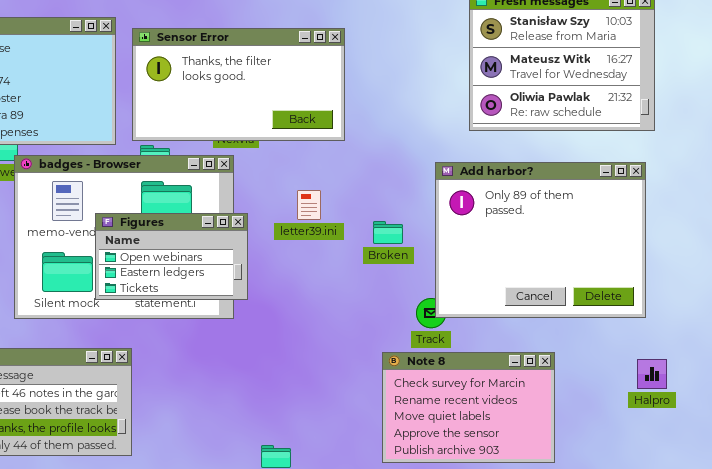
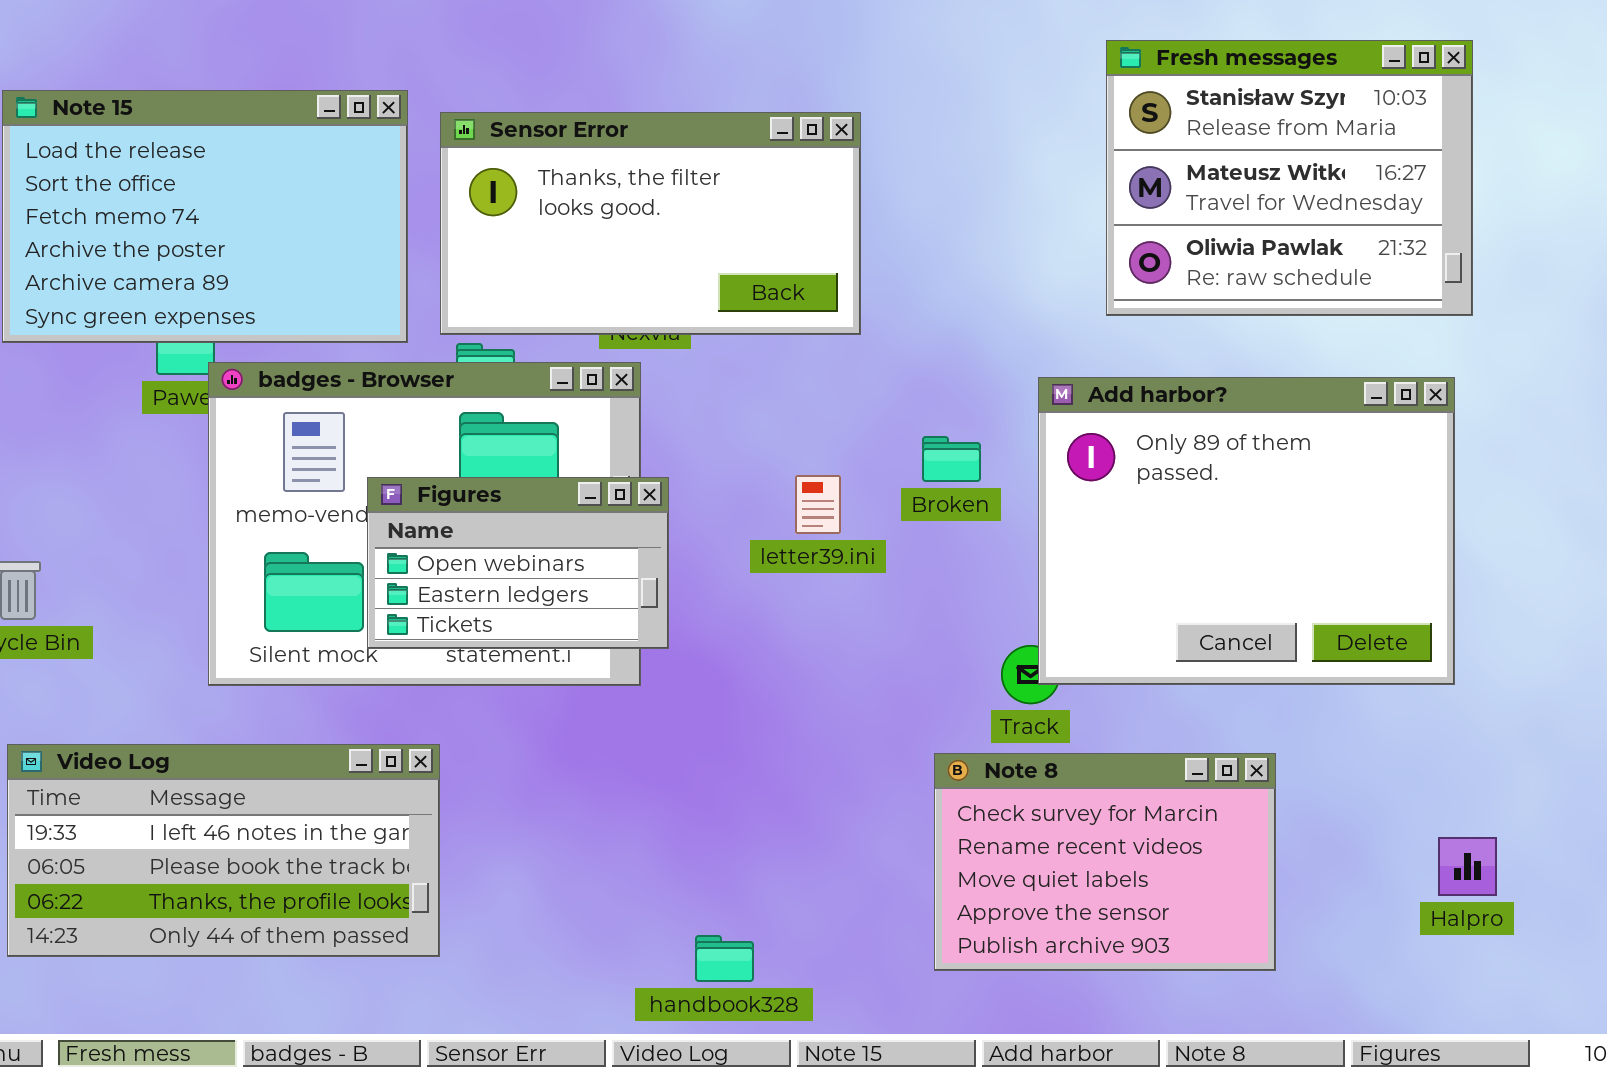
letter39.ini: [297,190,321,220] -> [795,475,841,534], moved
Broken: [373,221,403,244] -> [922,436,981,482], moved
Halpro: [637,359,667,389] -> [1438,837,1497,896], moved

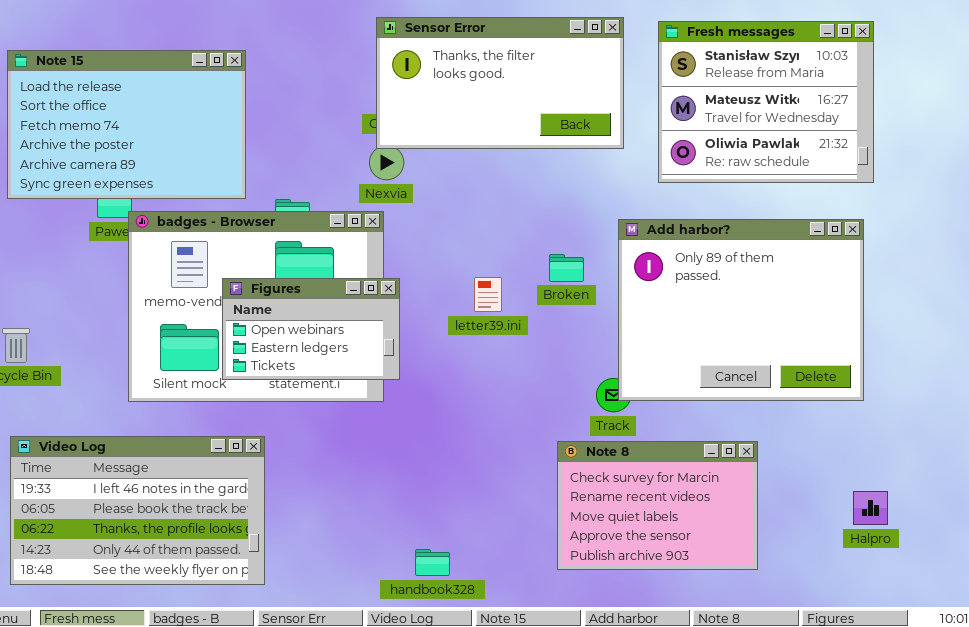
Sensor Error: [440,112,861,335] -> [376,17,624,149], moved
Video Log: [7,744,440,957] -> [10,436,265,585], resized

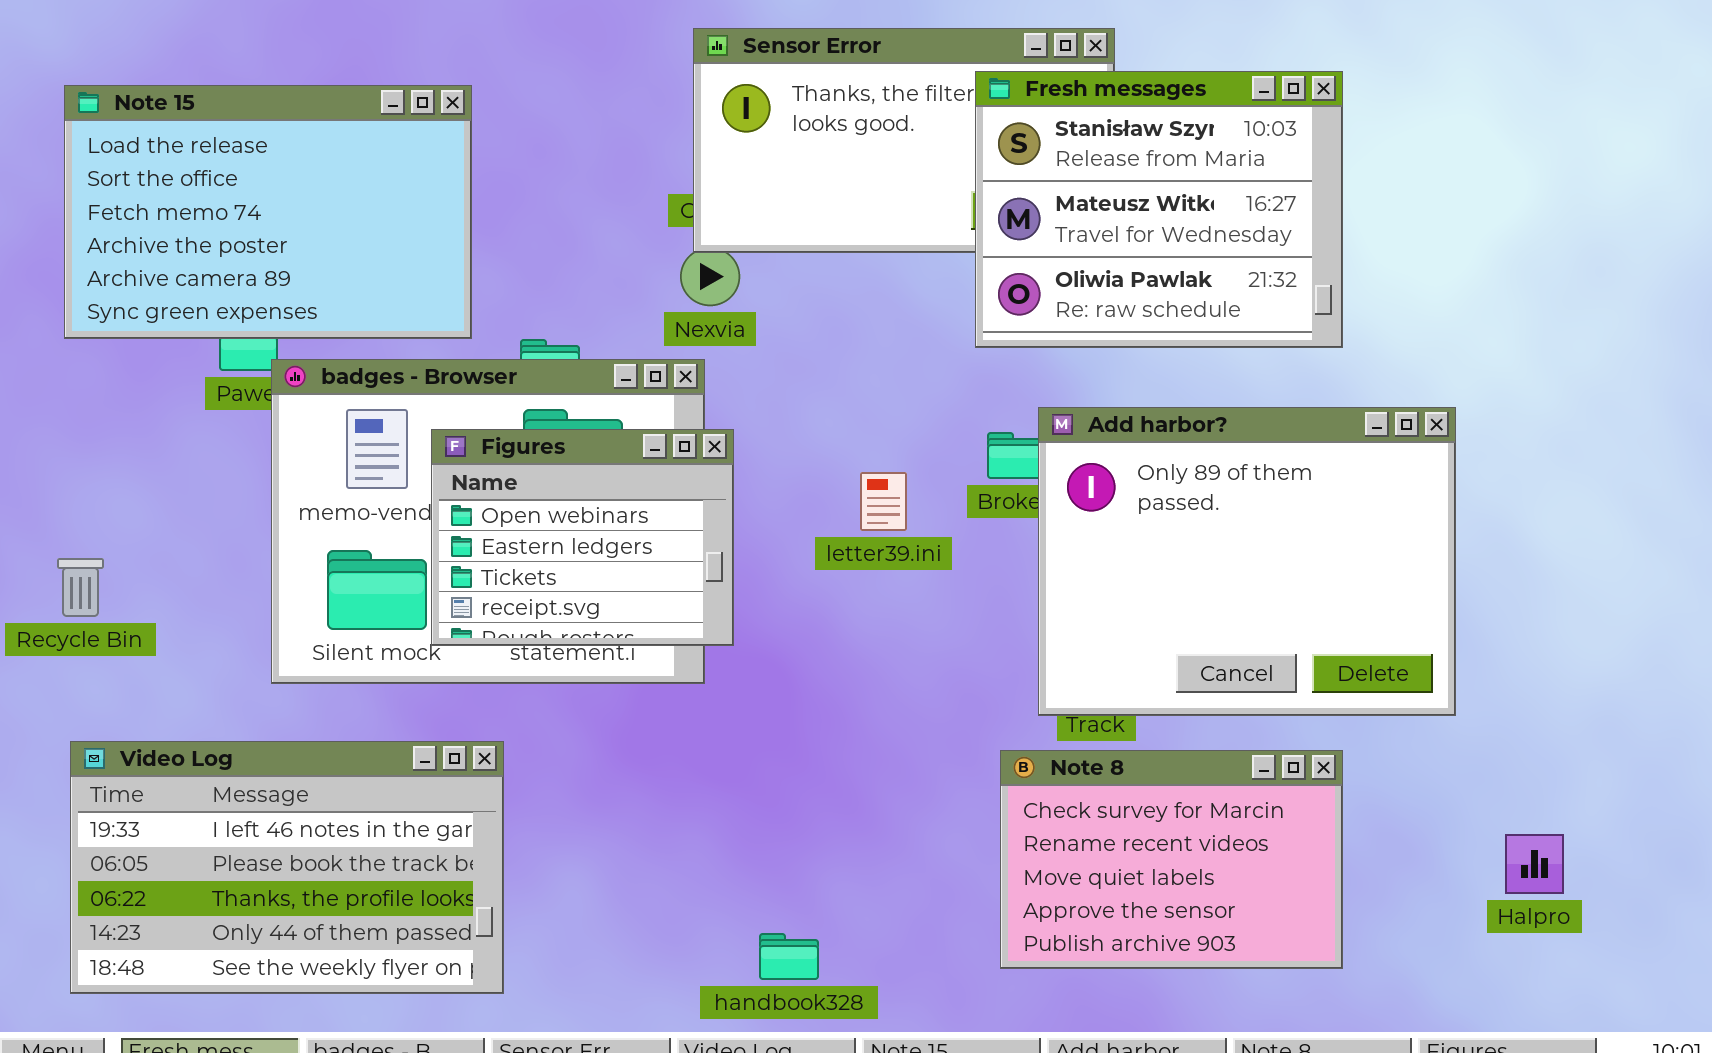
Fresh messages: [658,21,874,183] -> [975,71,1343,348], moved
Add harbor?: [618,219,864,401] -> [1038,407,1456,716], moved
Figures: [222,278,400,380] -> [431,429,734,646], resized

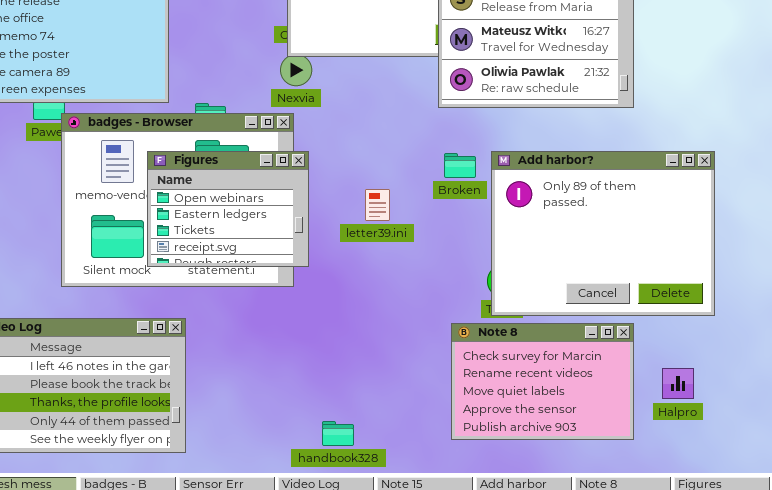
Add harbor?: [1038,407,1456,716] -> [491,151,715,316], moved
letter39.ini: [860,472,907,531] -> [365,189,390,221], moved
Halpro: [1505,834,1564,894] -> [662,368,694,399], moved

